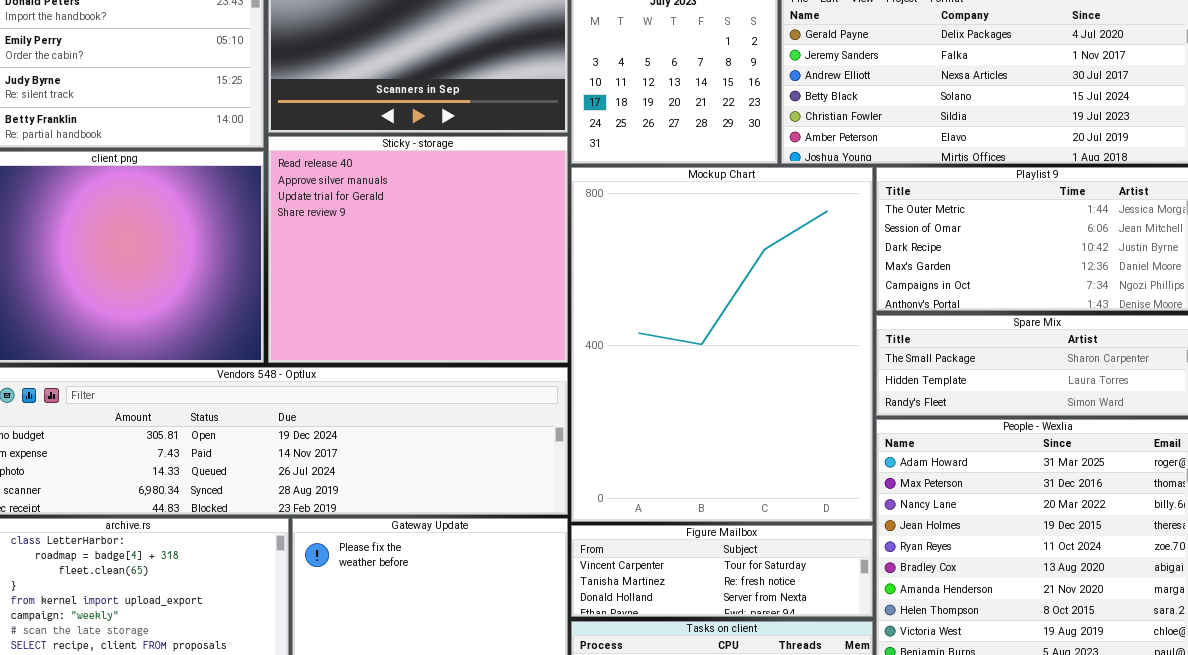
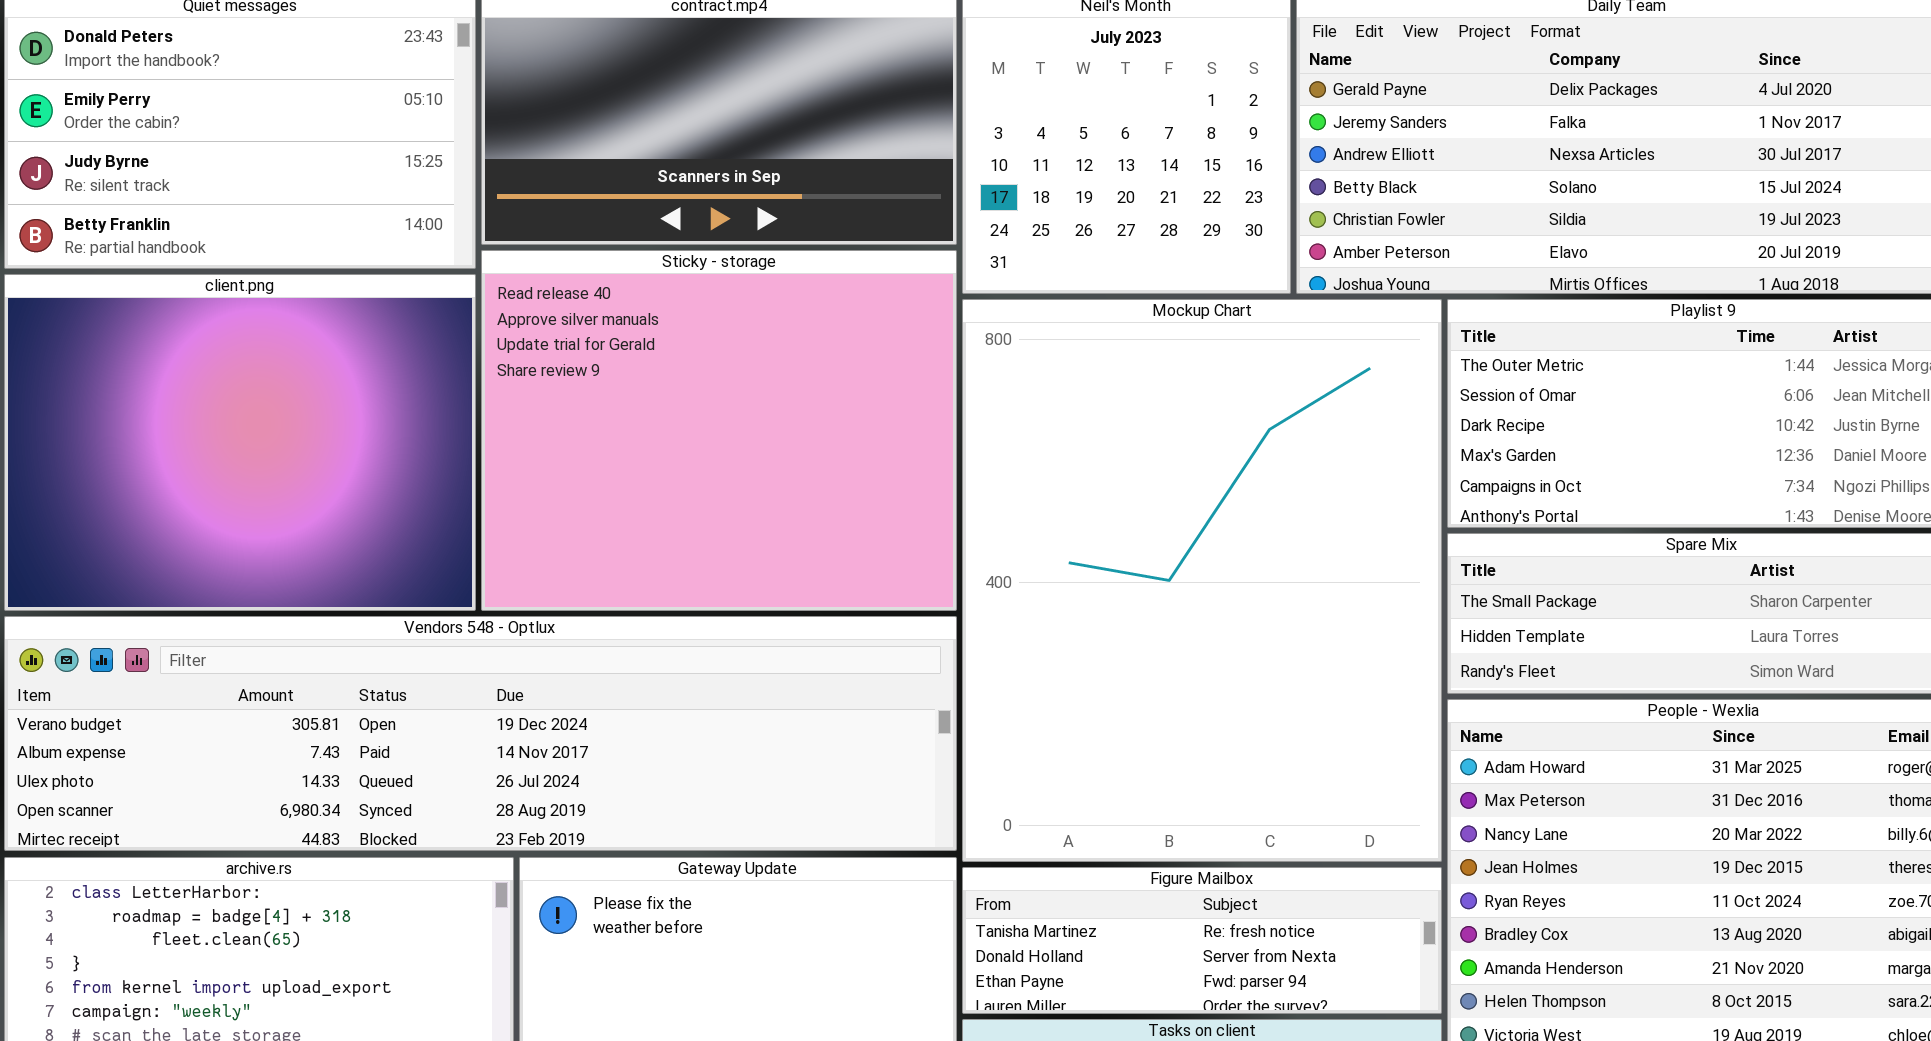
Figure Mailbox: [571,525,873,617] -> [962,867,1442,1014], scrolled down 1 row

